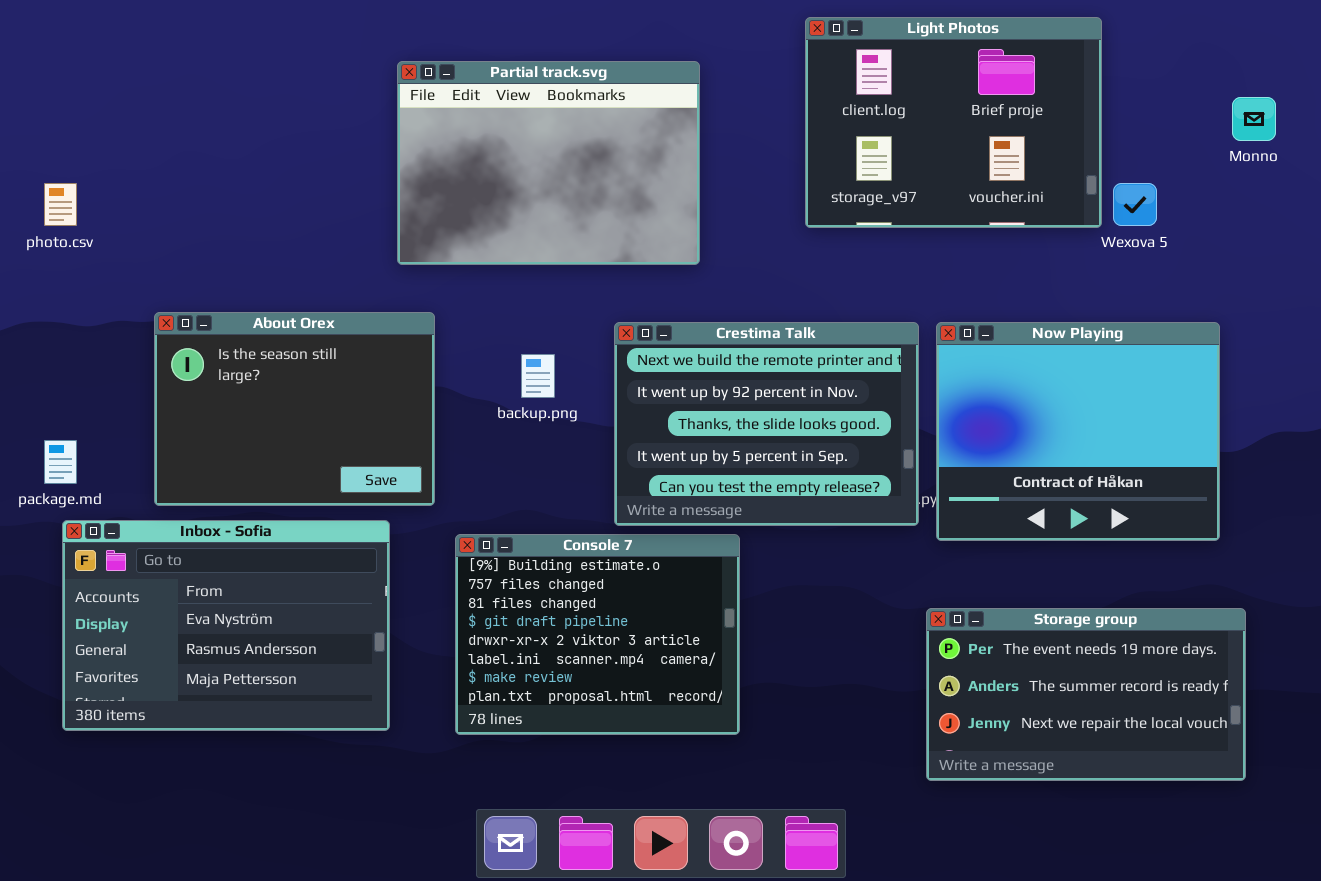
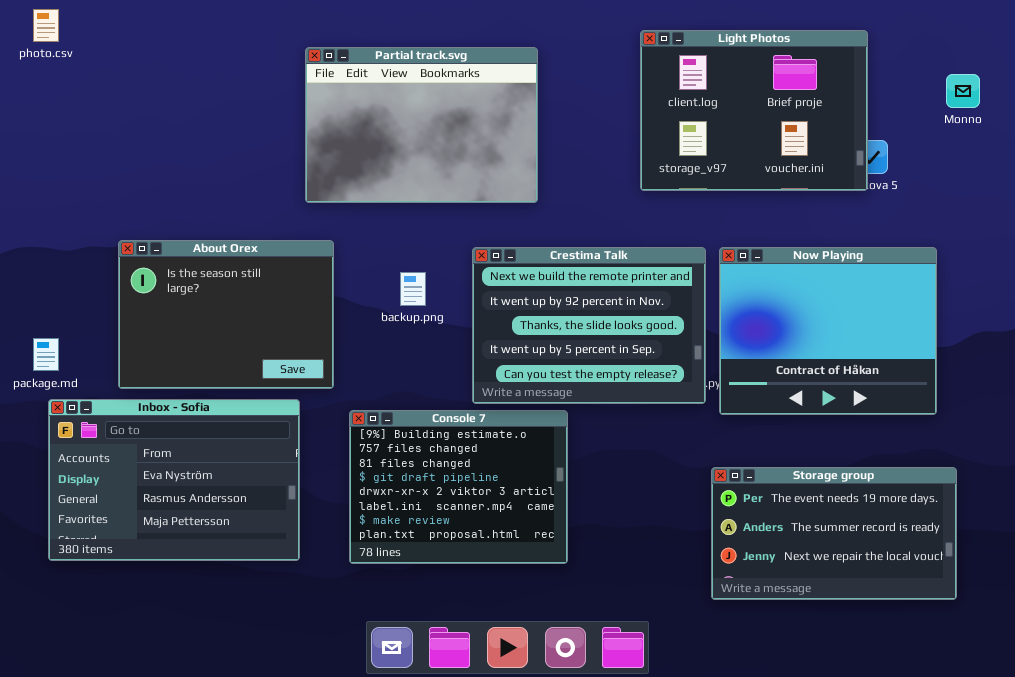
Light Photos: [805,17,1102,228] -> [640,30,868,191], moved
photo.csv: [44,183,77,226] -> [33,9,59,42], moved

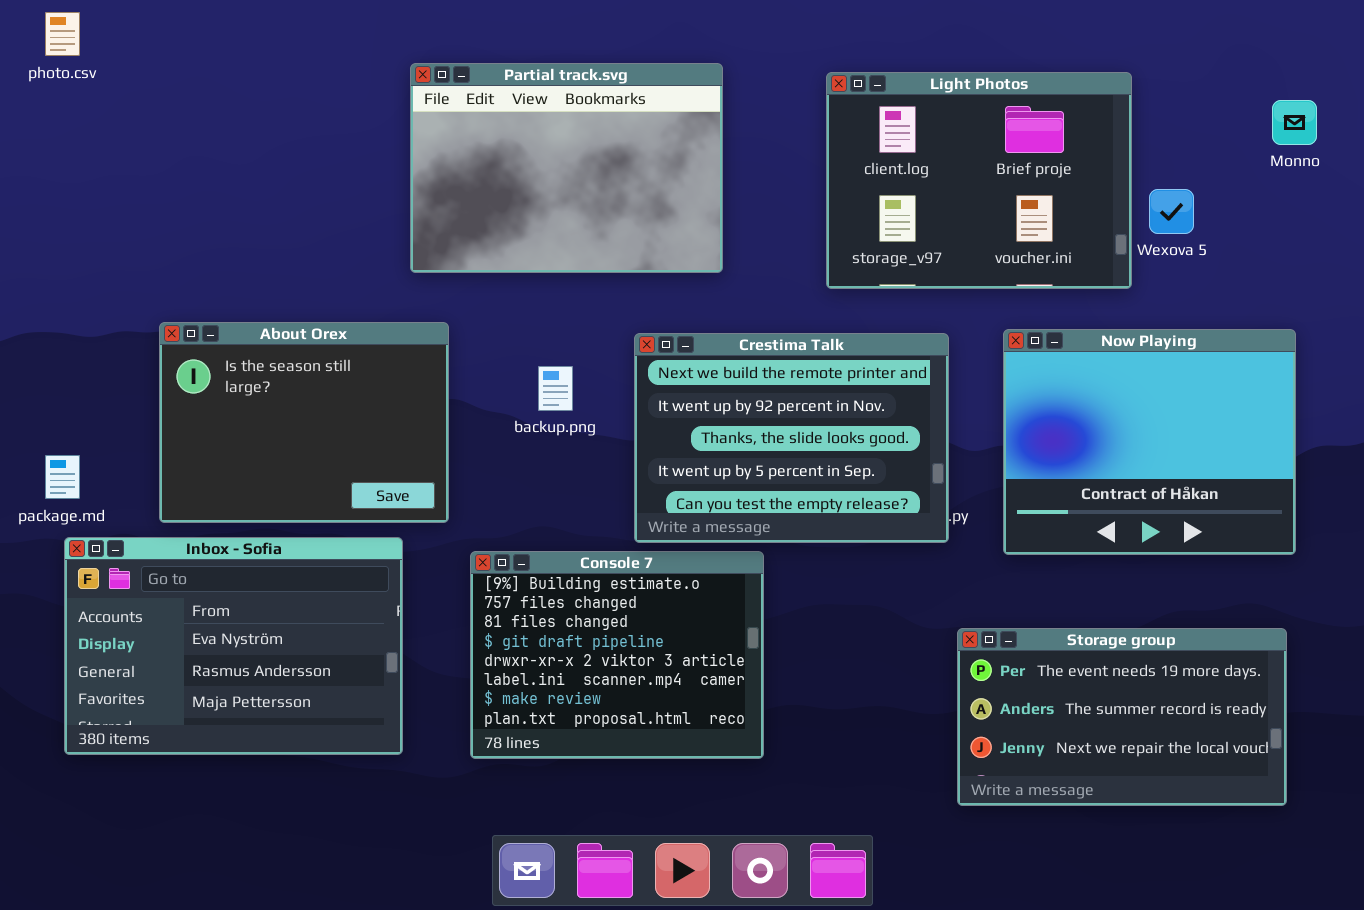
Light Photos: [640,30,868,191] -> [826,72,1132,289], moved
Now Playing: [719,247,937,415] -> [1003,329,1296,555], moved

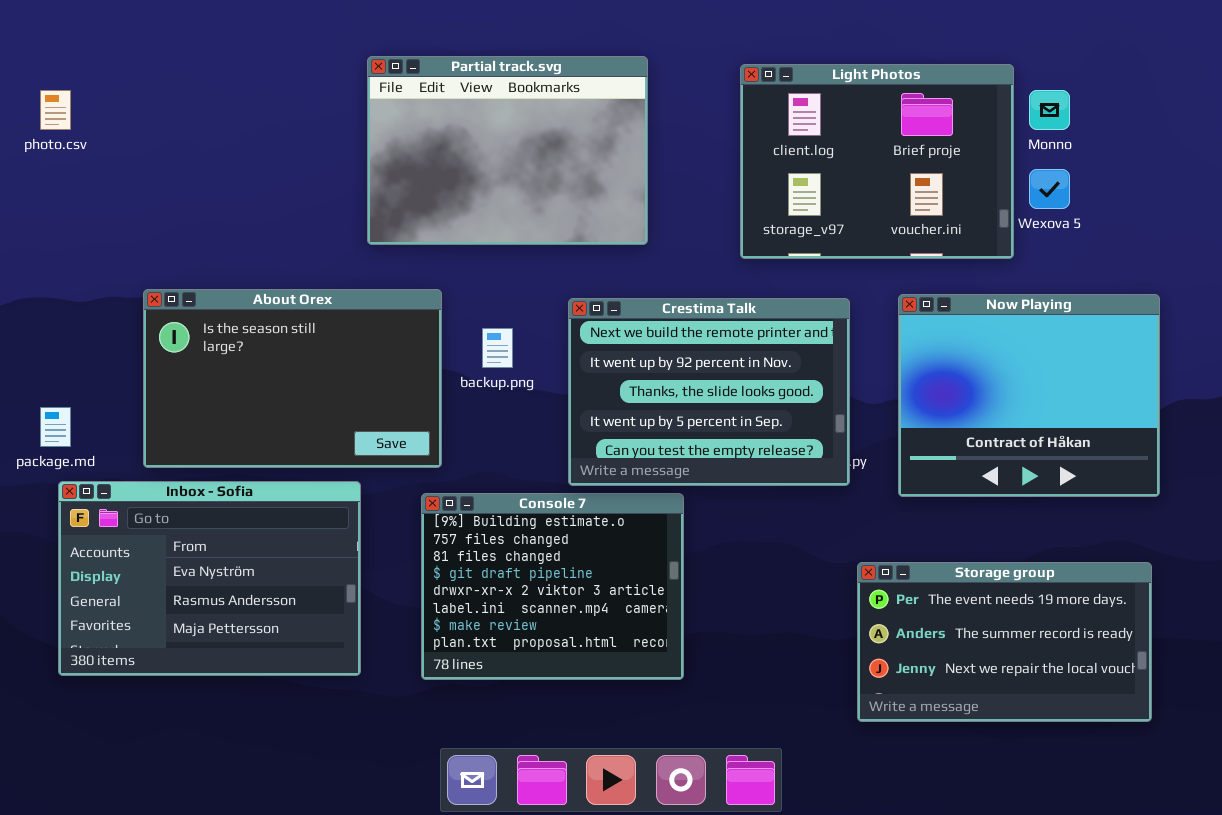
photo.csv: [45,12,80,56] -> [40,90,71,130], moved
Monno: [1272,100,1317,145] -> [1029,90,1070,130], moved
About Orex: [159,322,449,523] -> [143,289,442,468], resized

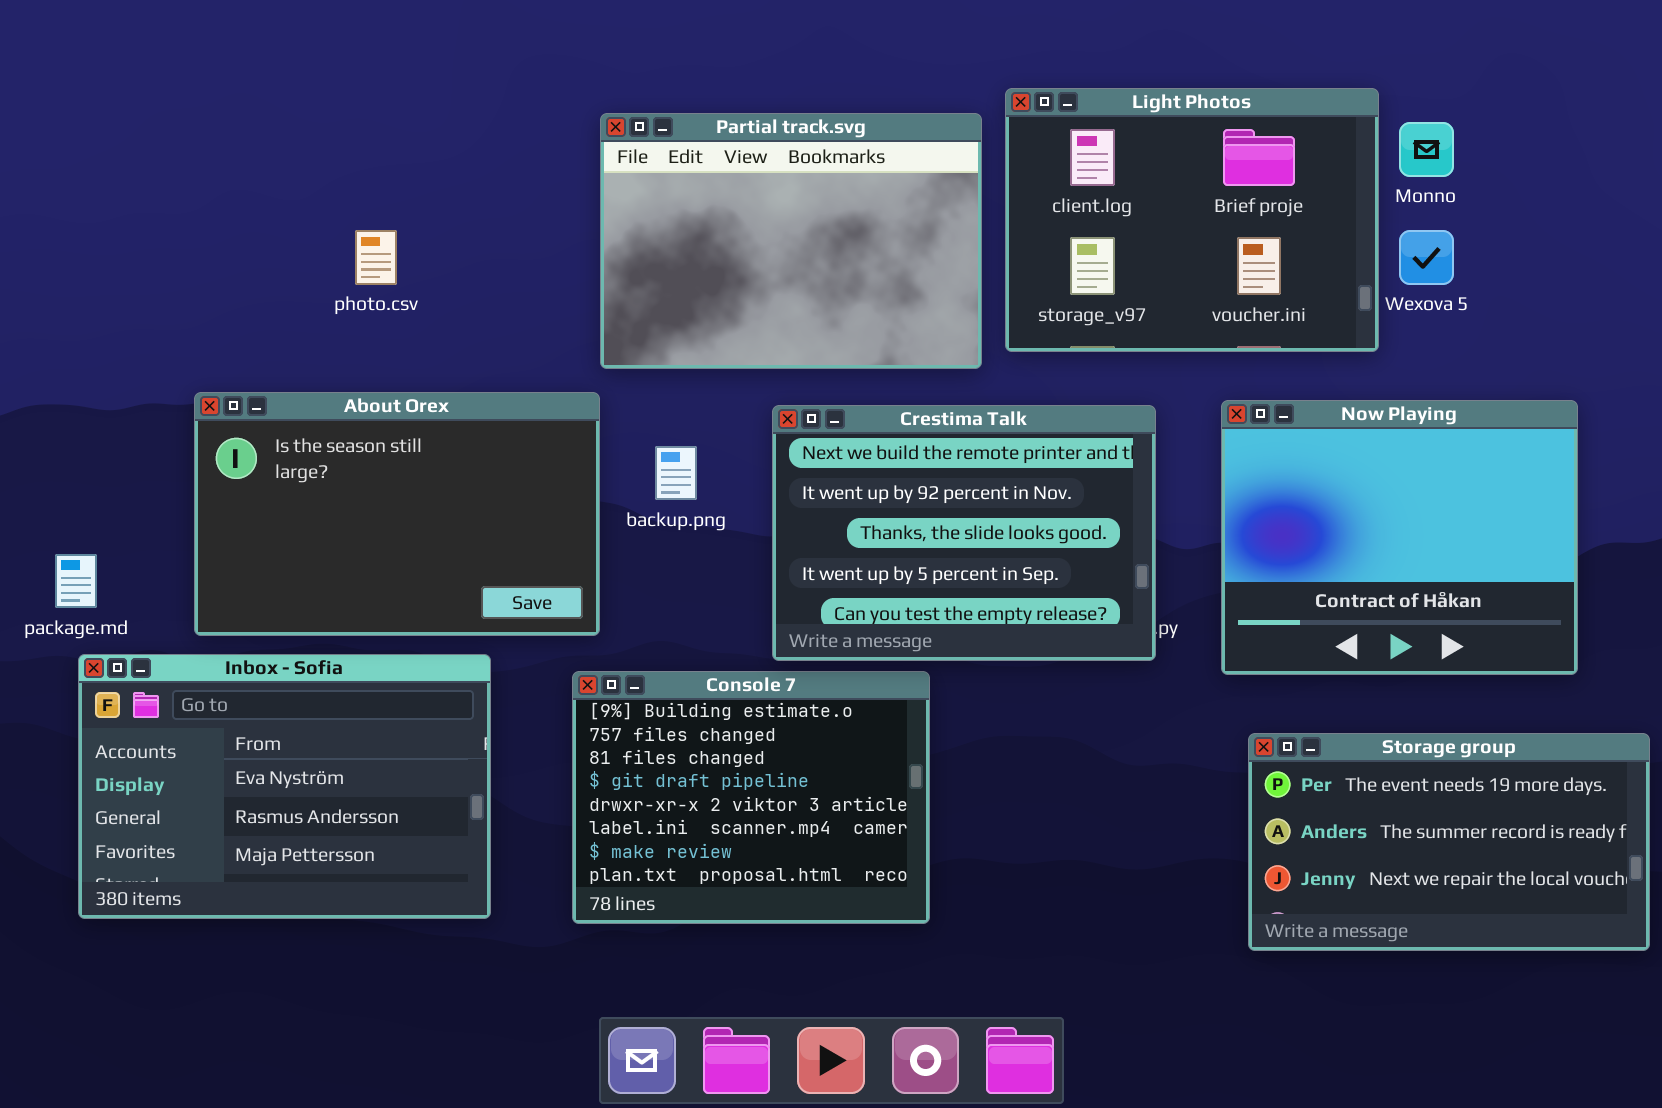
Partial track.svg: [367,56,648,245] -> [600,113,982,369], moved
photo.csv: [40,90,71,130] -> [355,230,397,285], moved
Storage group: [857,562,1152,722] -> [1248,733,1650,951], moved

